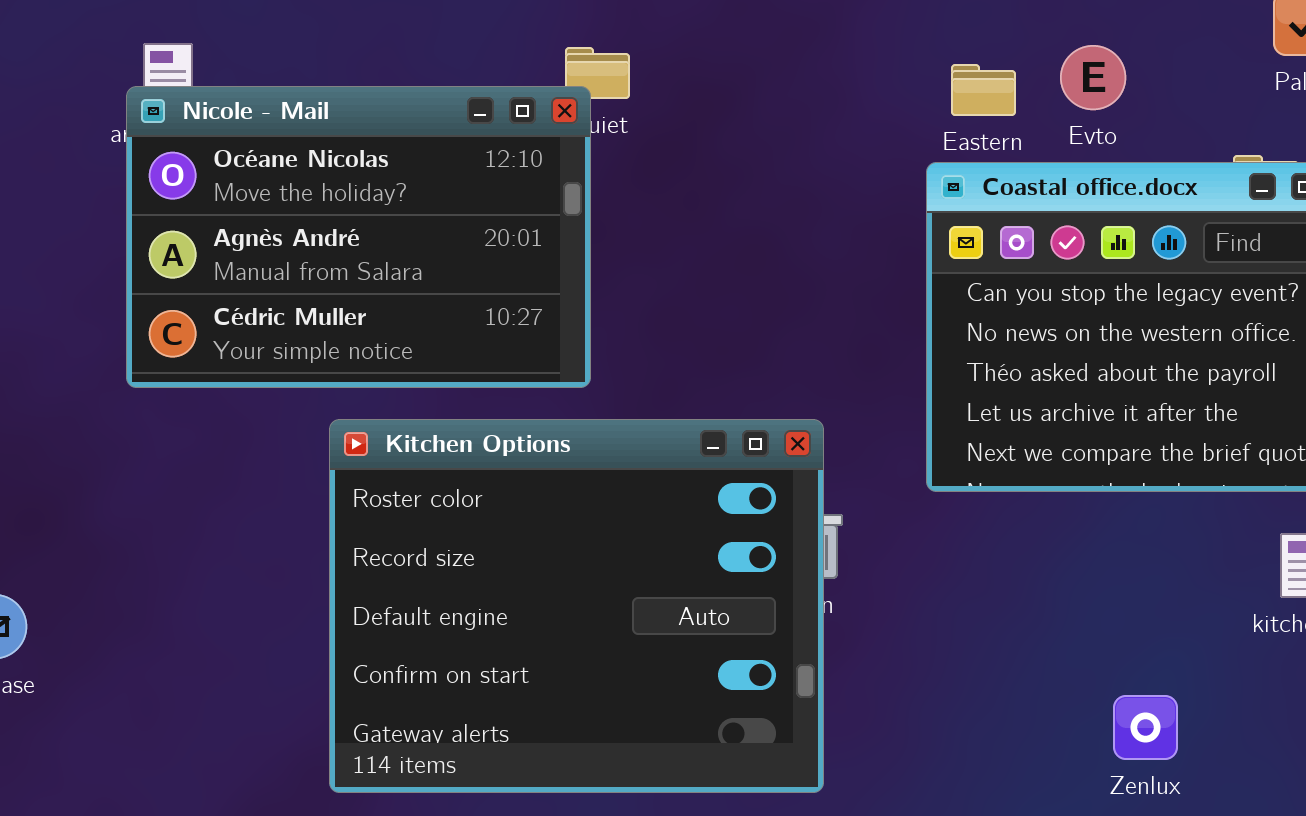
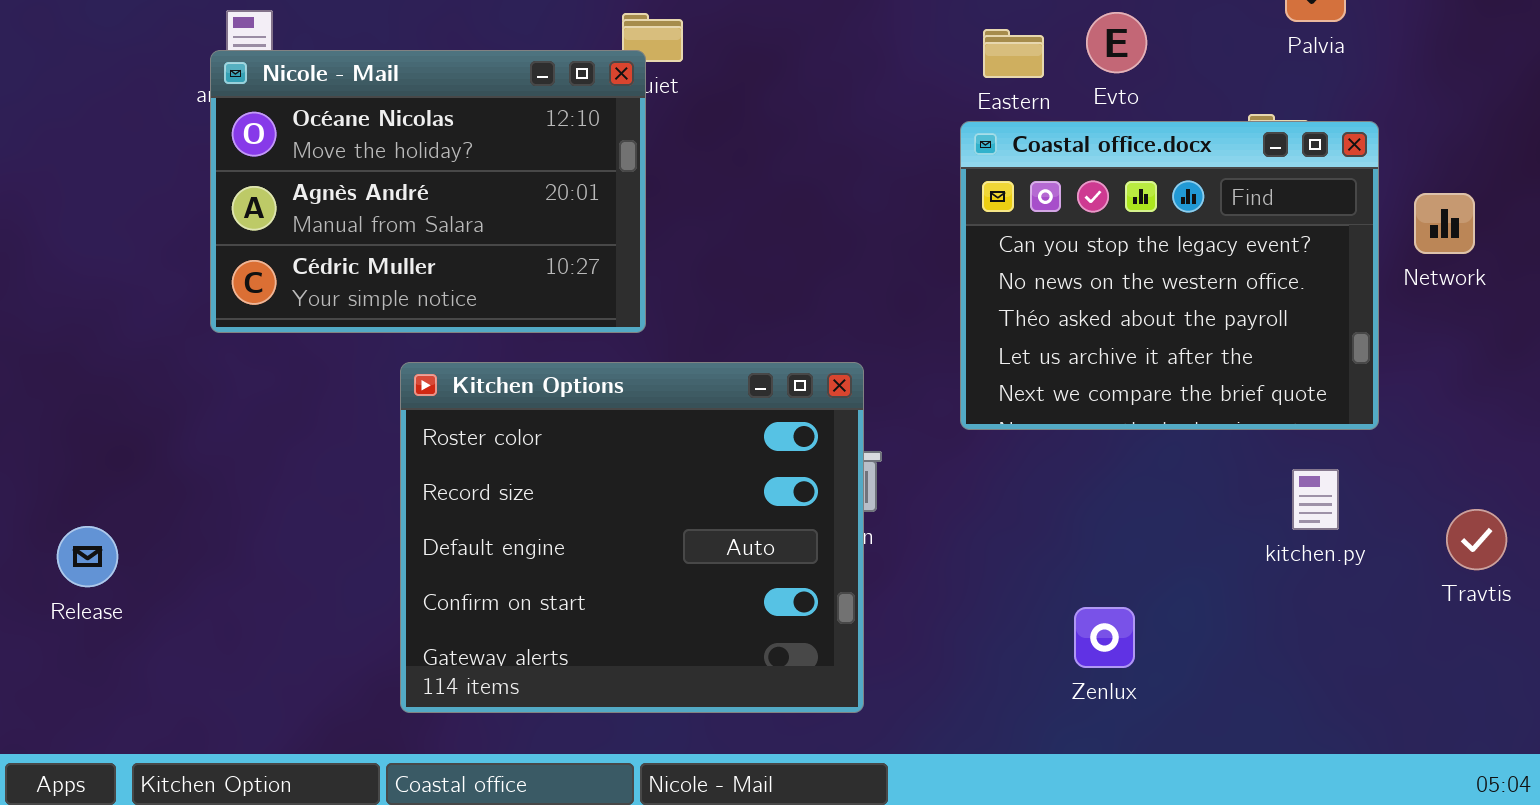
Zenlux: [1113,695,1178,760] -> [1074,607,1135,668], moved

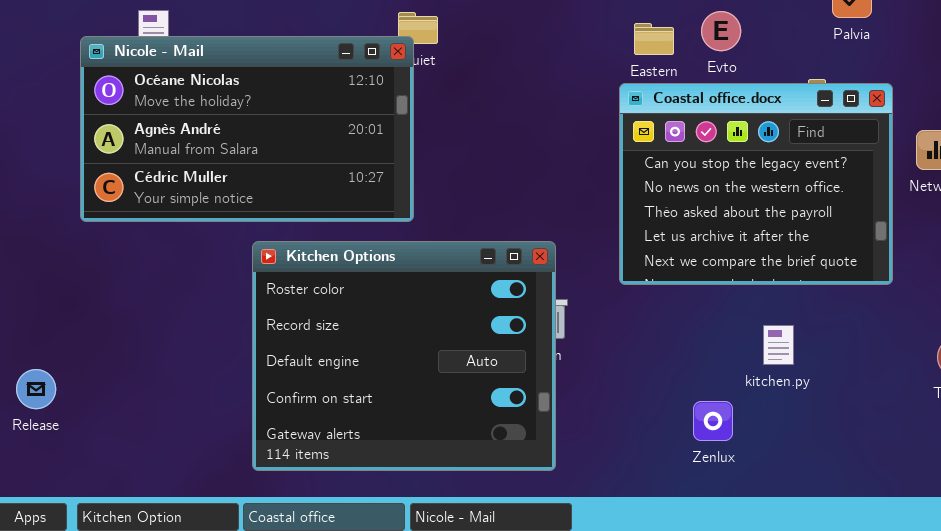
Nicole - Mail: [210,50,646,333] -> [80,36,414,222], resized
kitchen.py: [1292,469,1339,530] -> [763,325,794,365], moved
Release: [57,526,118,587] -> [16,369,56,409], moved

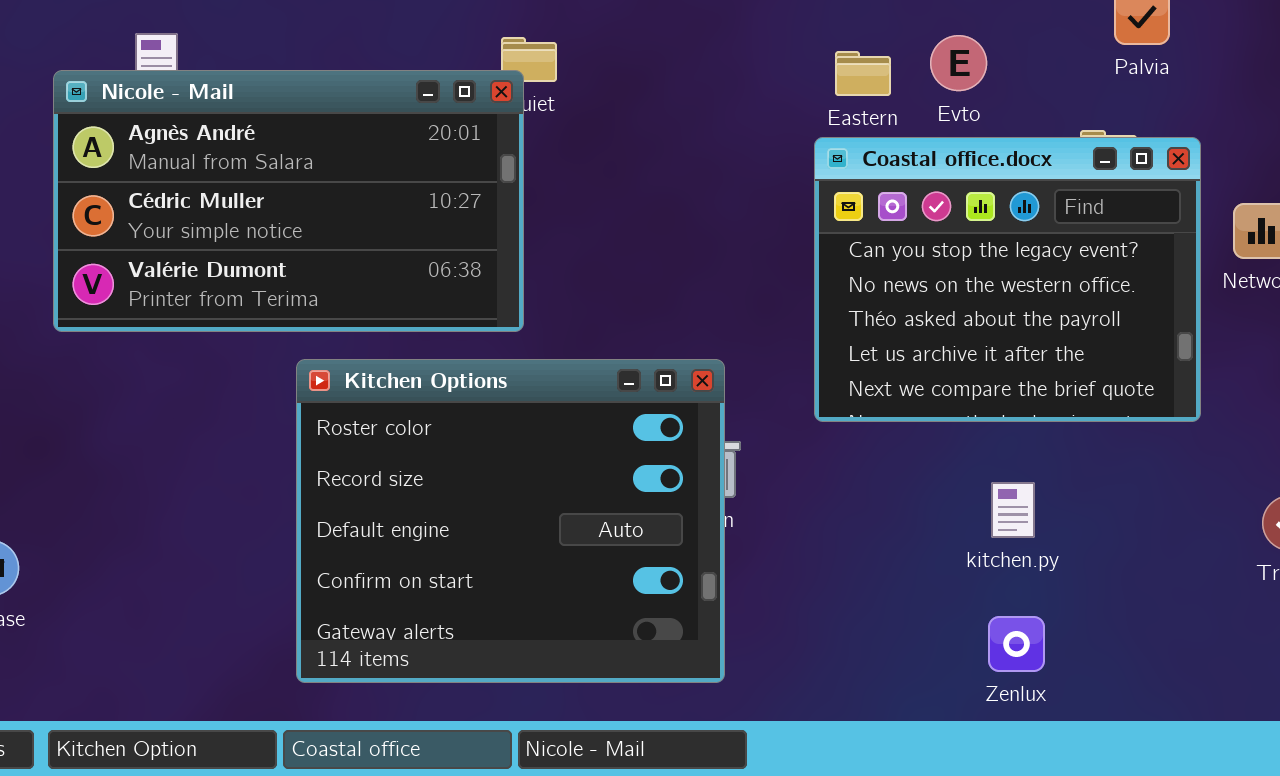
Nicole - Mail: [80,36,414,222] -> [53,70,524,332], scrolled down 1 row
kitchen.py: [763,325,794,365] -> [991,482,1035,538], moved
Zenlux: [693,401,733,441] -> [988,616,1045,672], moved

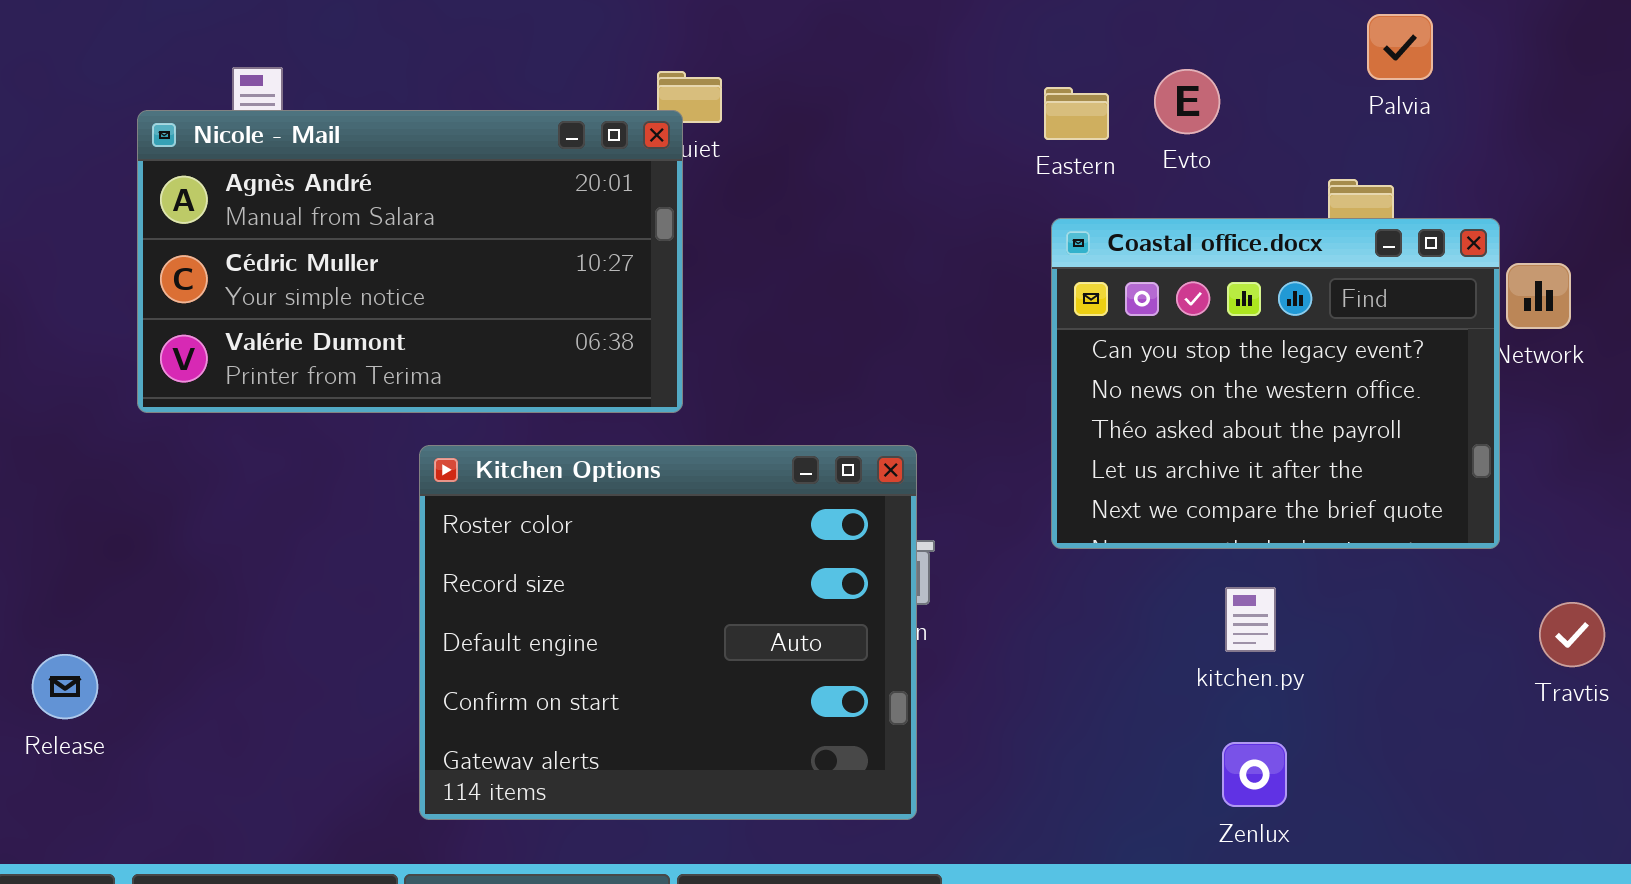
Coastal office.docx: [814,137,1201,422] -> [1051,218,1500,549], moved

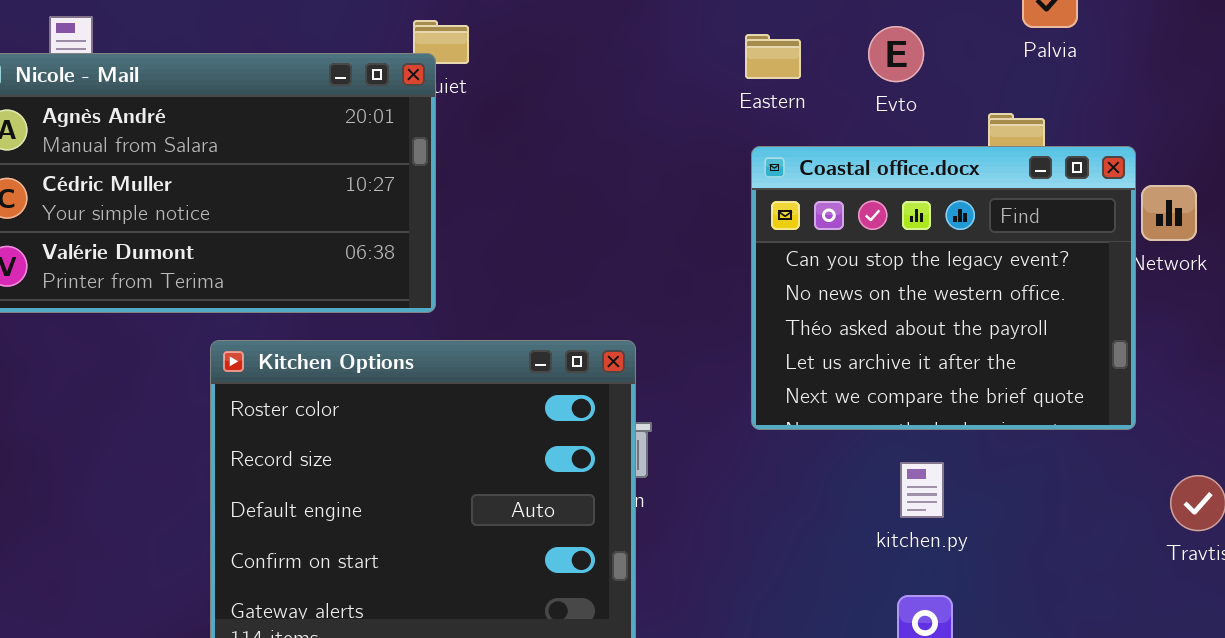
Evto: [1154,69,1220,134] -> [868,26,924,82], moved

